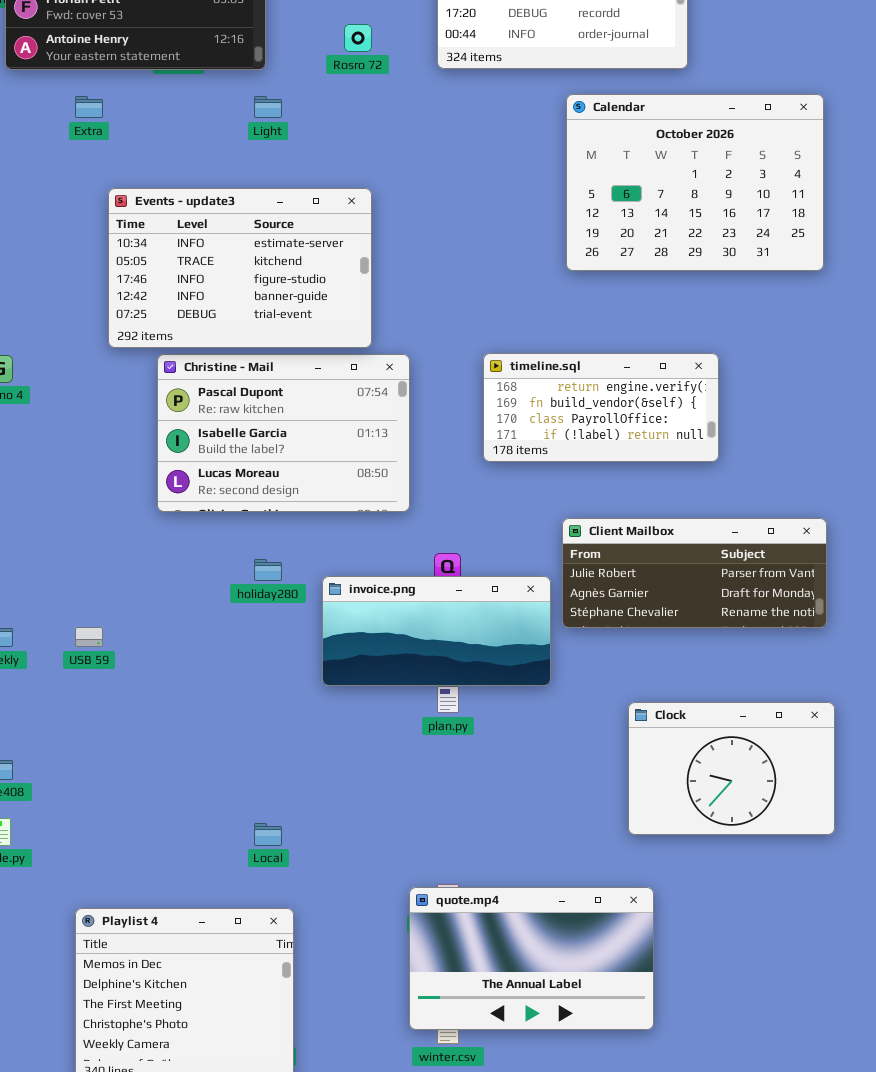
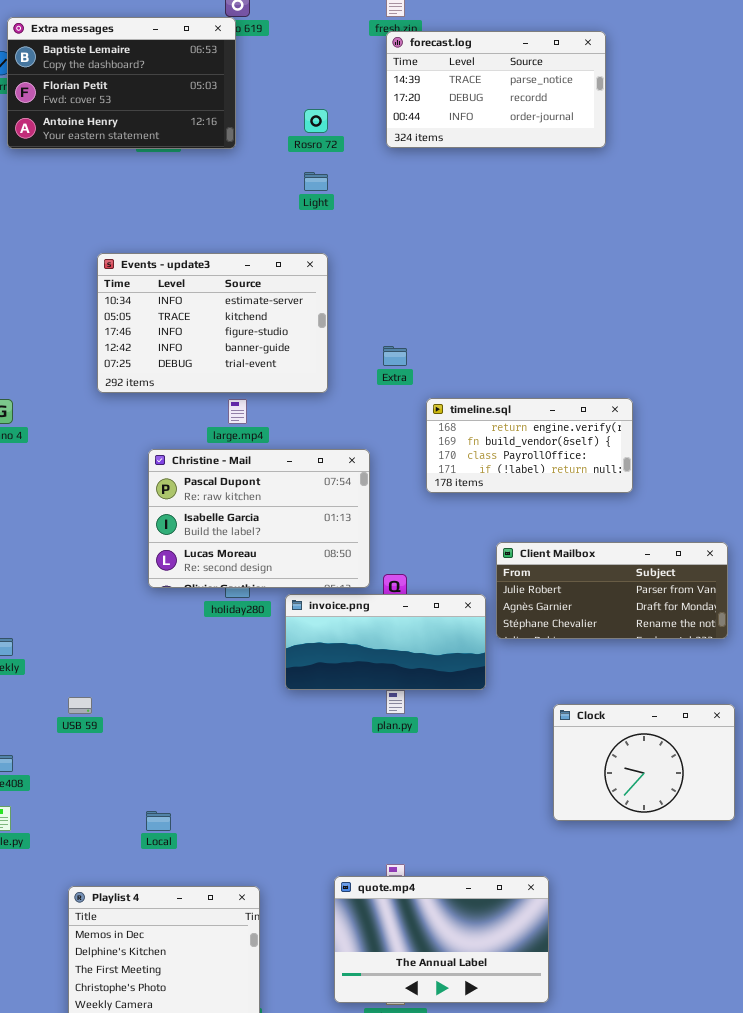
Calendar: [566,94,824,271] -> none, closed
Extra: [75,96,103,118] -> [383,346,407,366], moved
Light: [254,96,282,118] -> [304,172,328,191], moved
Christine - Mail: [157,354,410,512] -> [148,449,370,588], moved
USB 59: [75,627,103,647] -> [68,697,92,714], moved
Local: [254,823,282,846] -> [146,811,171,831], moved
quote.mp4: [409,887,654,1030] -> [334,876,549,1003], moved

